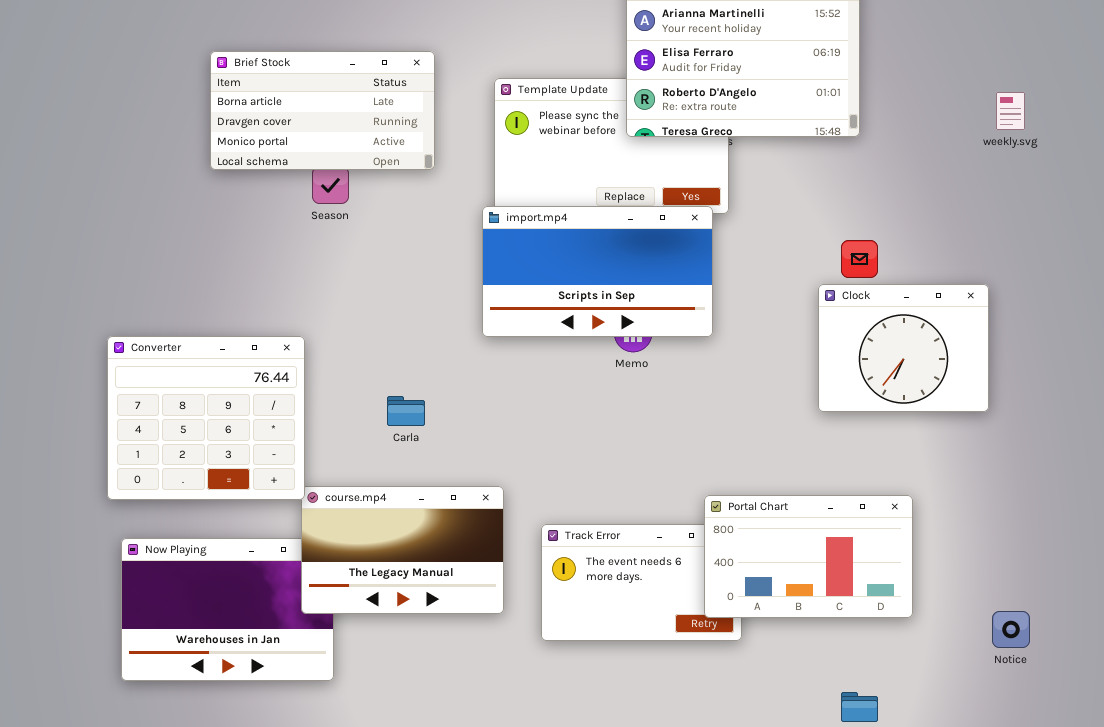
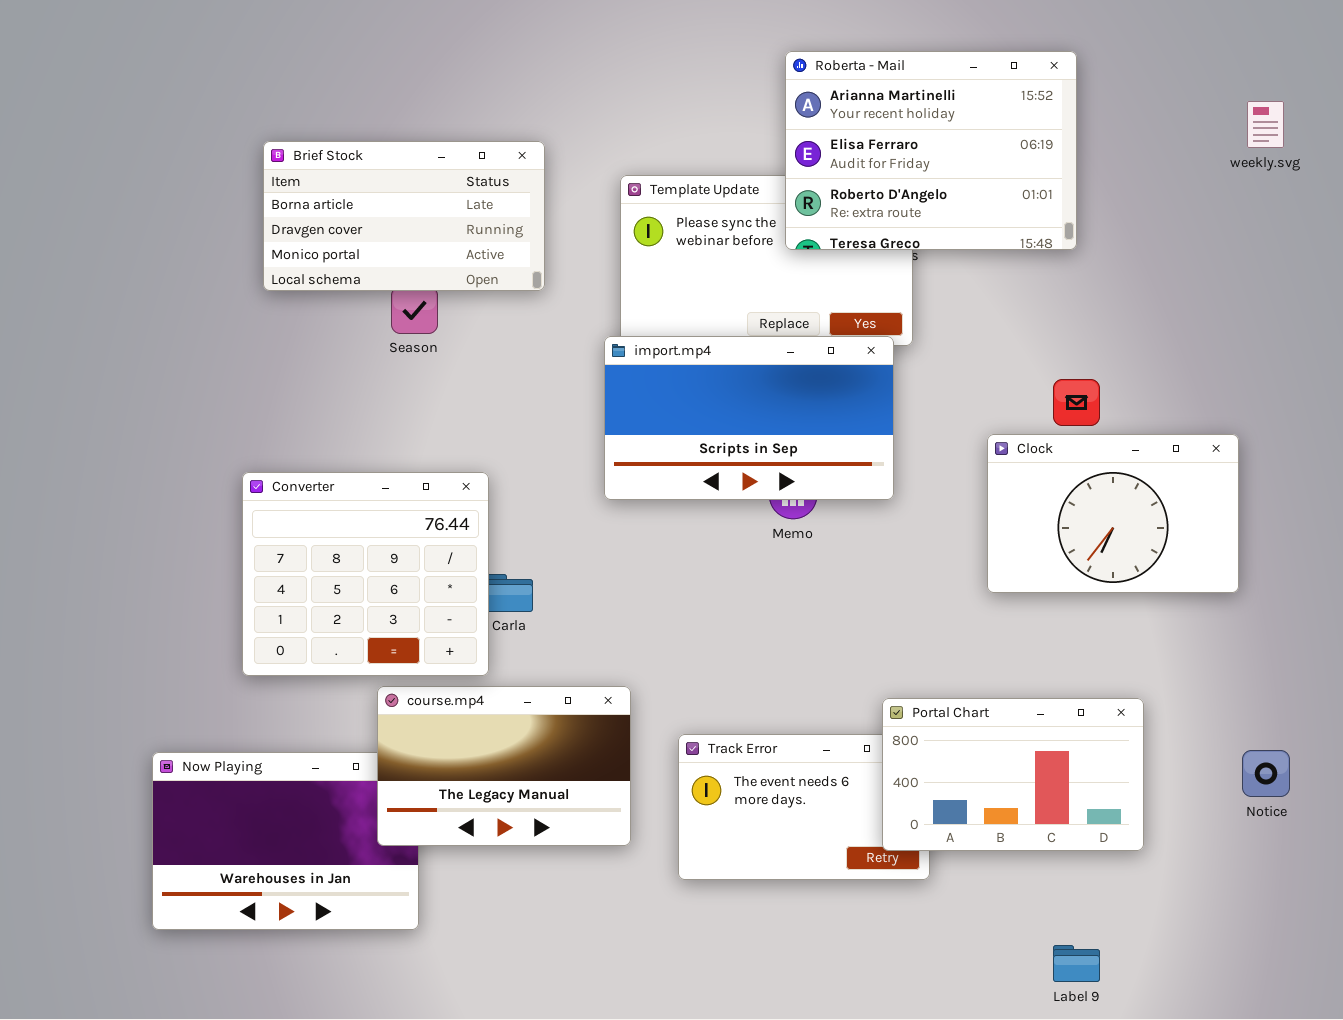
weekly.svg: [996,92,1025,130] -> [1247,101,1284,148], moved
Clock: [818,284,989,412] -> [987,434,1239,593], resized
Converter: [107,336,305,500] -> [242,472,489,676], moved
Notice: [992,611,1030,648] -> [1242,750,1290,797], moved

